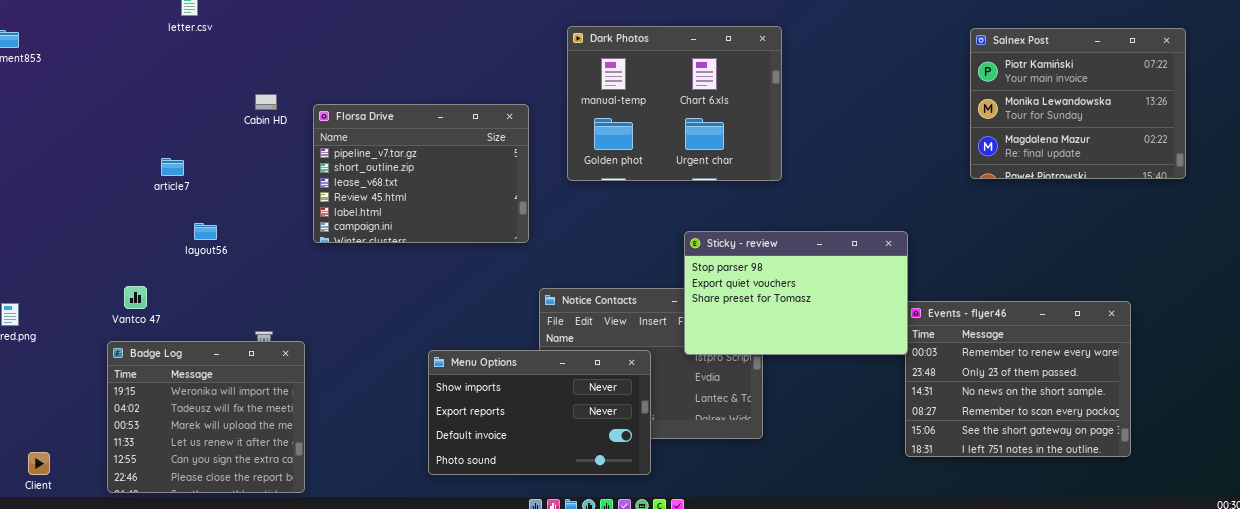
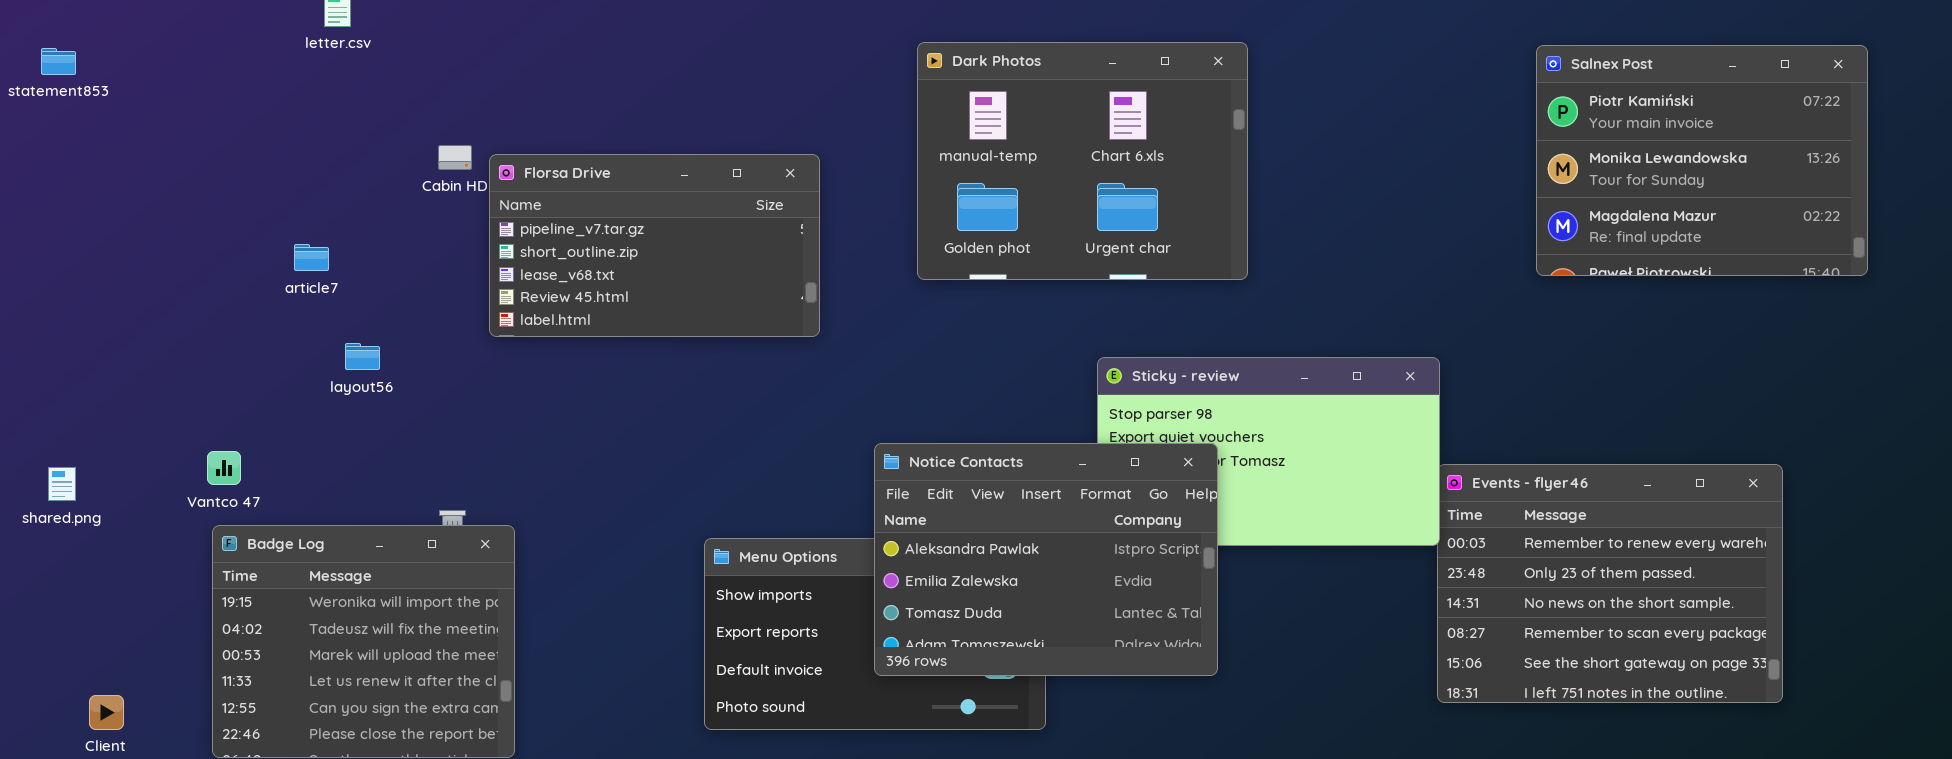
Florsa Drive: [313,104,529,243] -> [489,154,820,337], moved, resized
Vantco 47: [124,286,147,309] -> [207,451,241,485], moved
Notice Contacts: [539,288,763,439] -> [874,443,1218,676], raised

